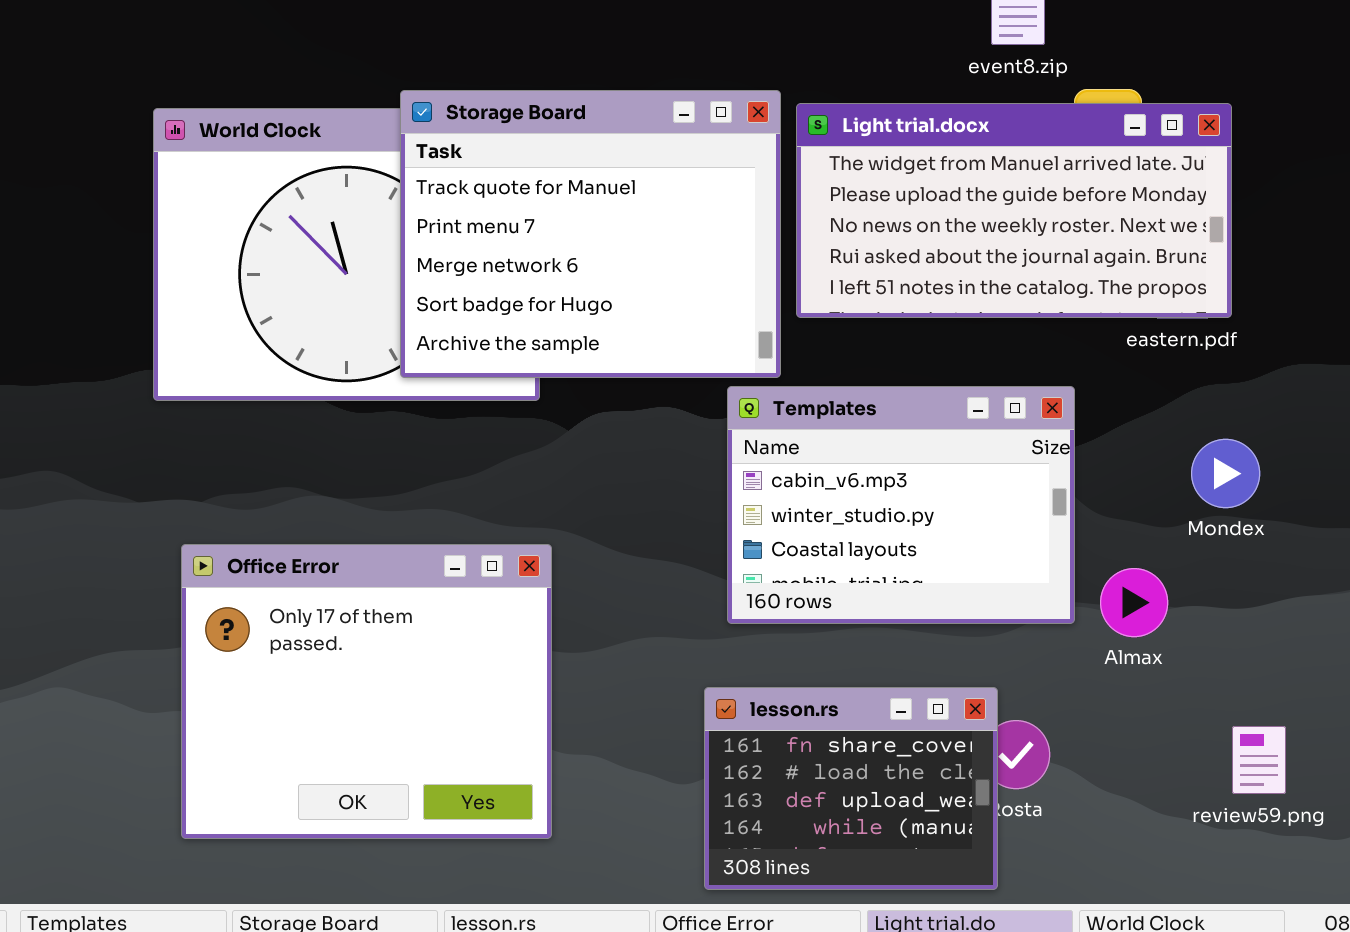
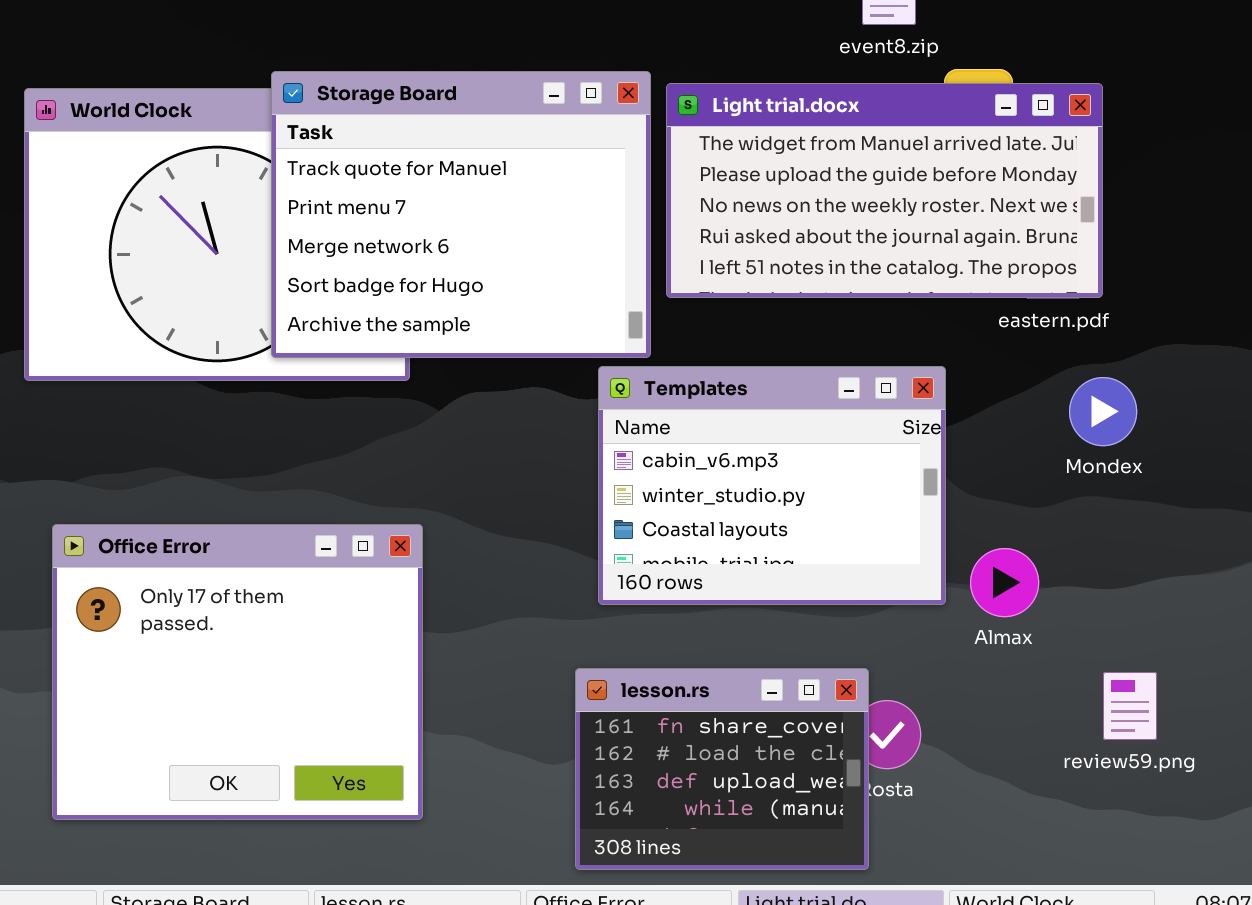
Mondex: [1191,439,1260,508] -> [1069,377,1137,446], moved
review59.png: [1232,726,1286,794] -> [1103,672,1157,740], moved

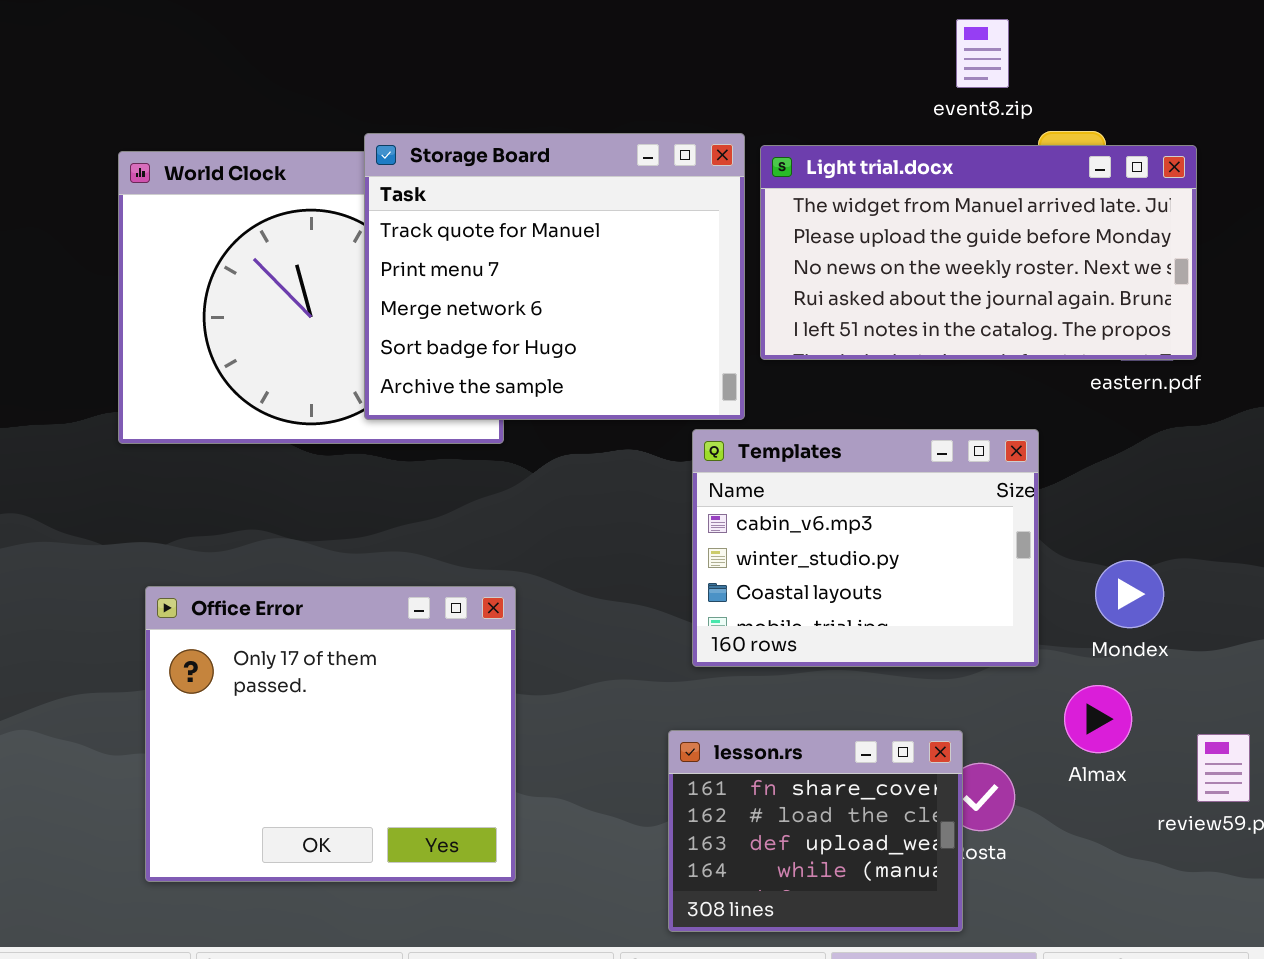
Mondex: [1069,377,1137,446] -> [1095,560,1164,628], moved
Almax: [970,548,1039,617] -> [1064,685,1132,753], moved

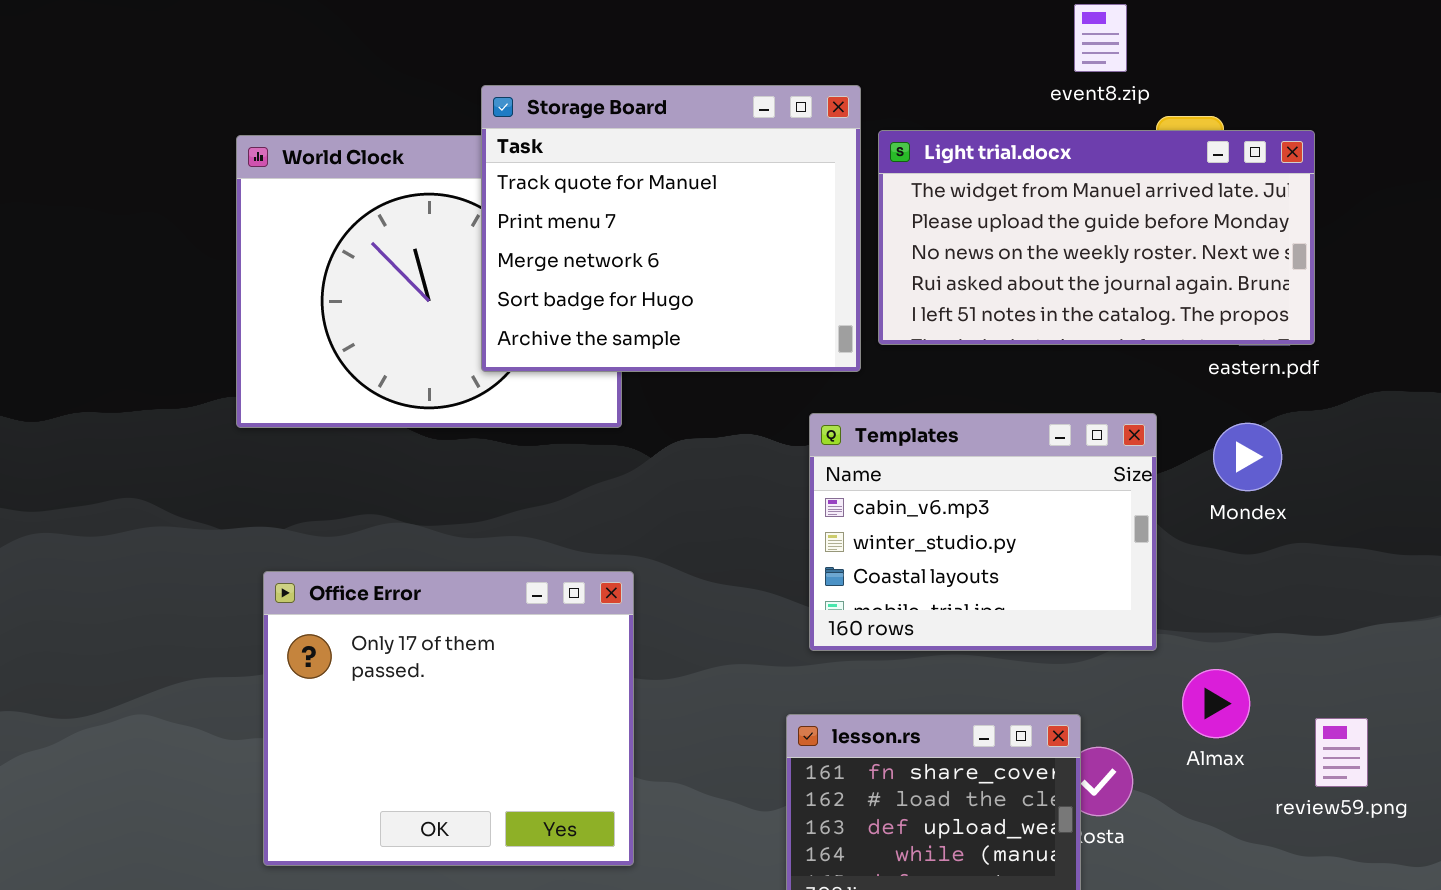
Storage Board: [364,133,745,420] -> [481,85,861,372], moved
Mondex: [1095,560,1164,628] -> [1213,423,1282,491], moved

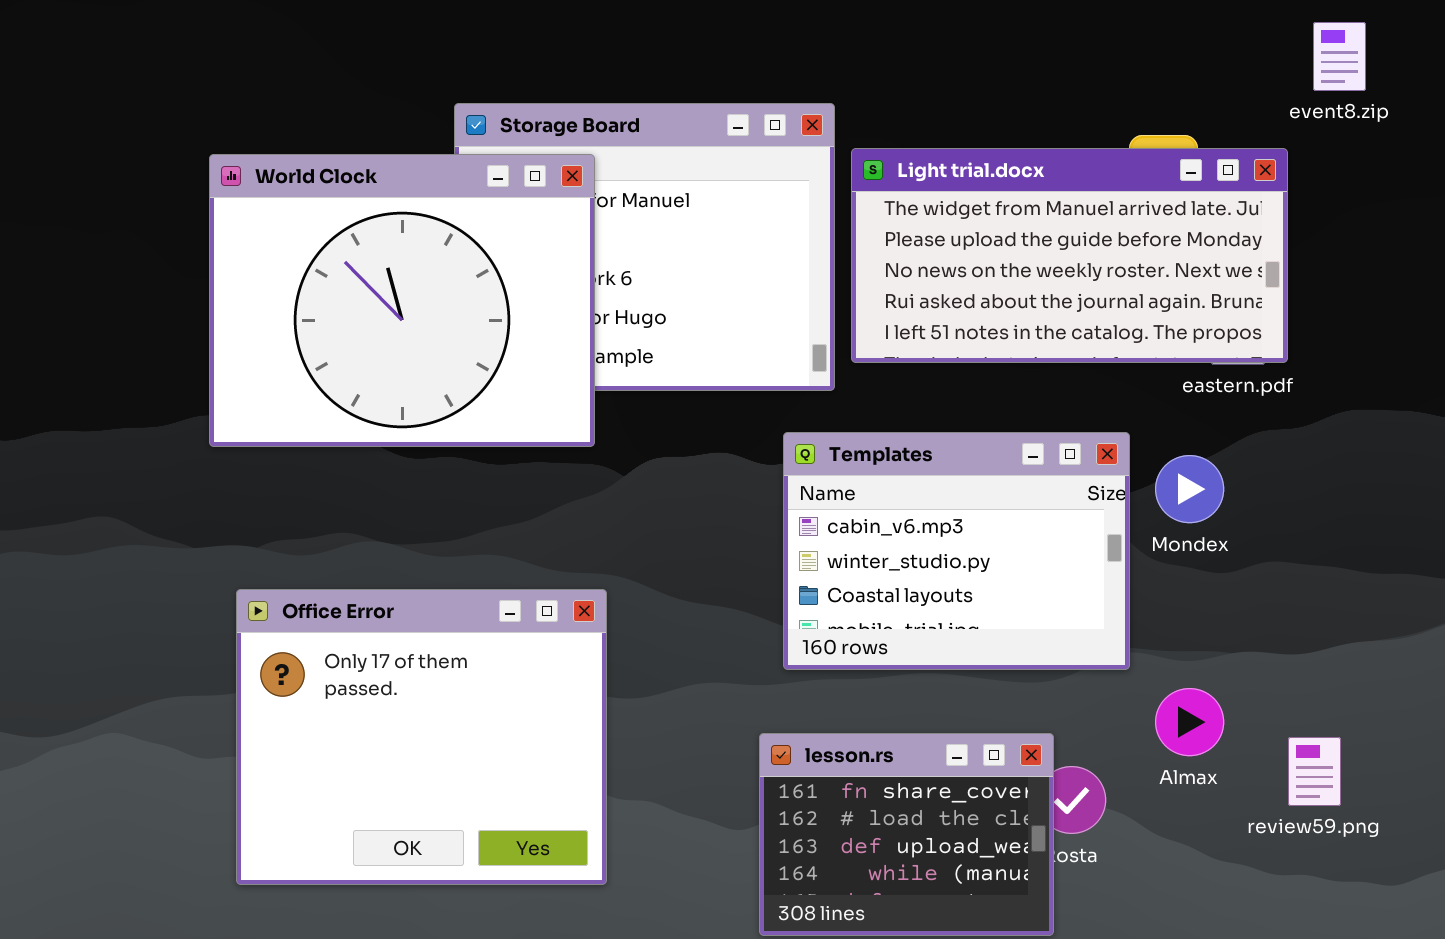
event8.zip: [1074,4,1127,72] -> [1313,22,1366,91], moved
World Clock: [236,135,622,428] -> [209,154,595,447], raised
Mondex: [1213,423,1282,491] -> [1155,455,1224,523], moved

